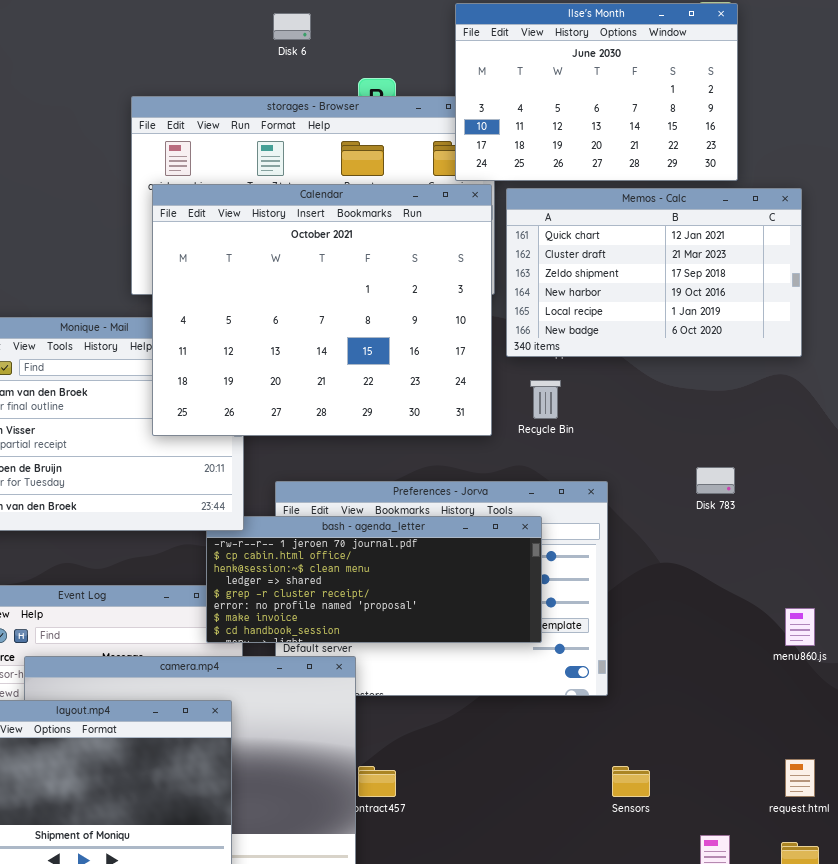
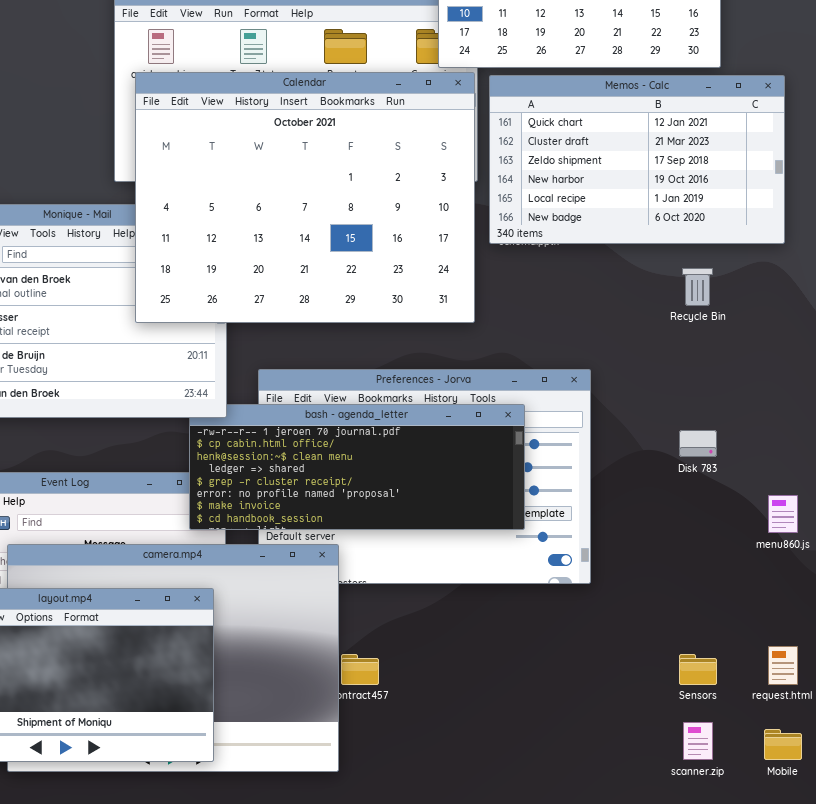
Recycle Bin: [530,380,561,419] -> [682,268,713,306], moved
Disk 783: [696,467,735,494] -> [679,430,717,457], moved
Sensors: [612,766,650,797] -> [679,654,717,685], moved

